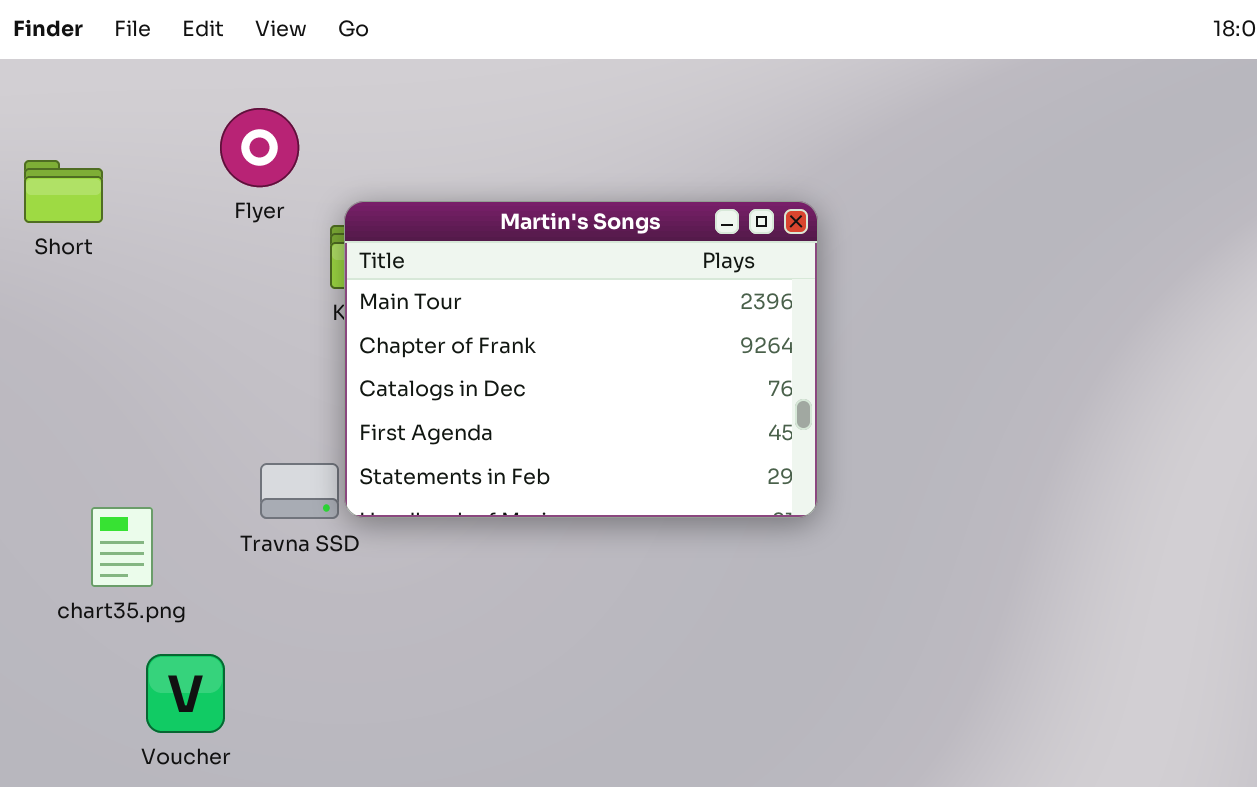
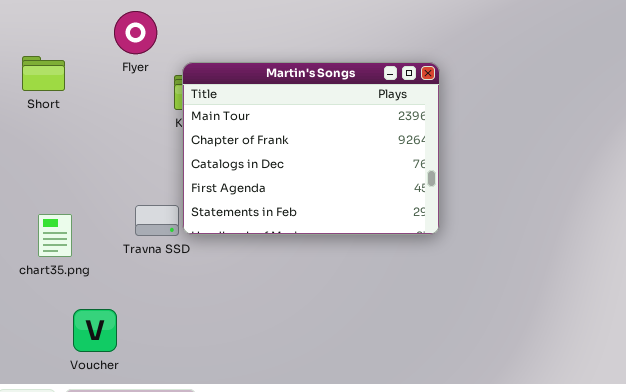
Short: [24,160,103,223] -> [22,56,65,91], moved
chart35.png: [91,507,153,587] -> [38,214,72,257], moved

